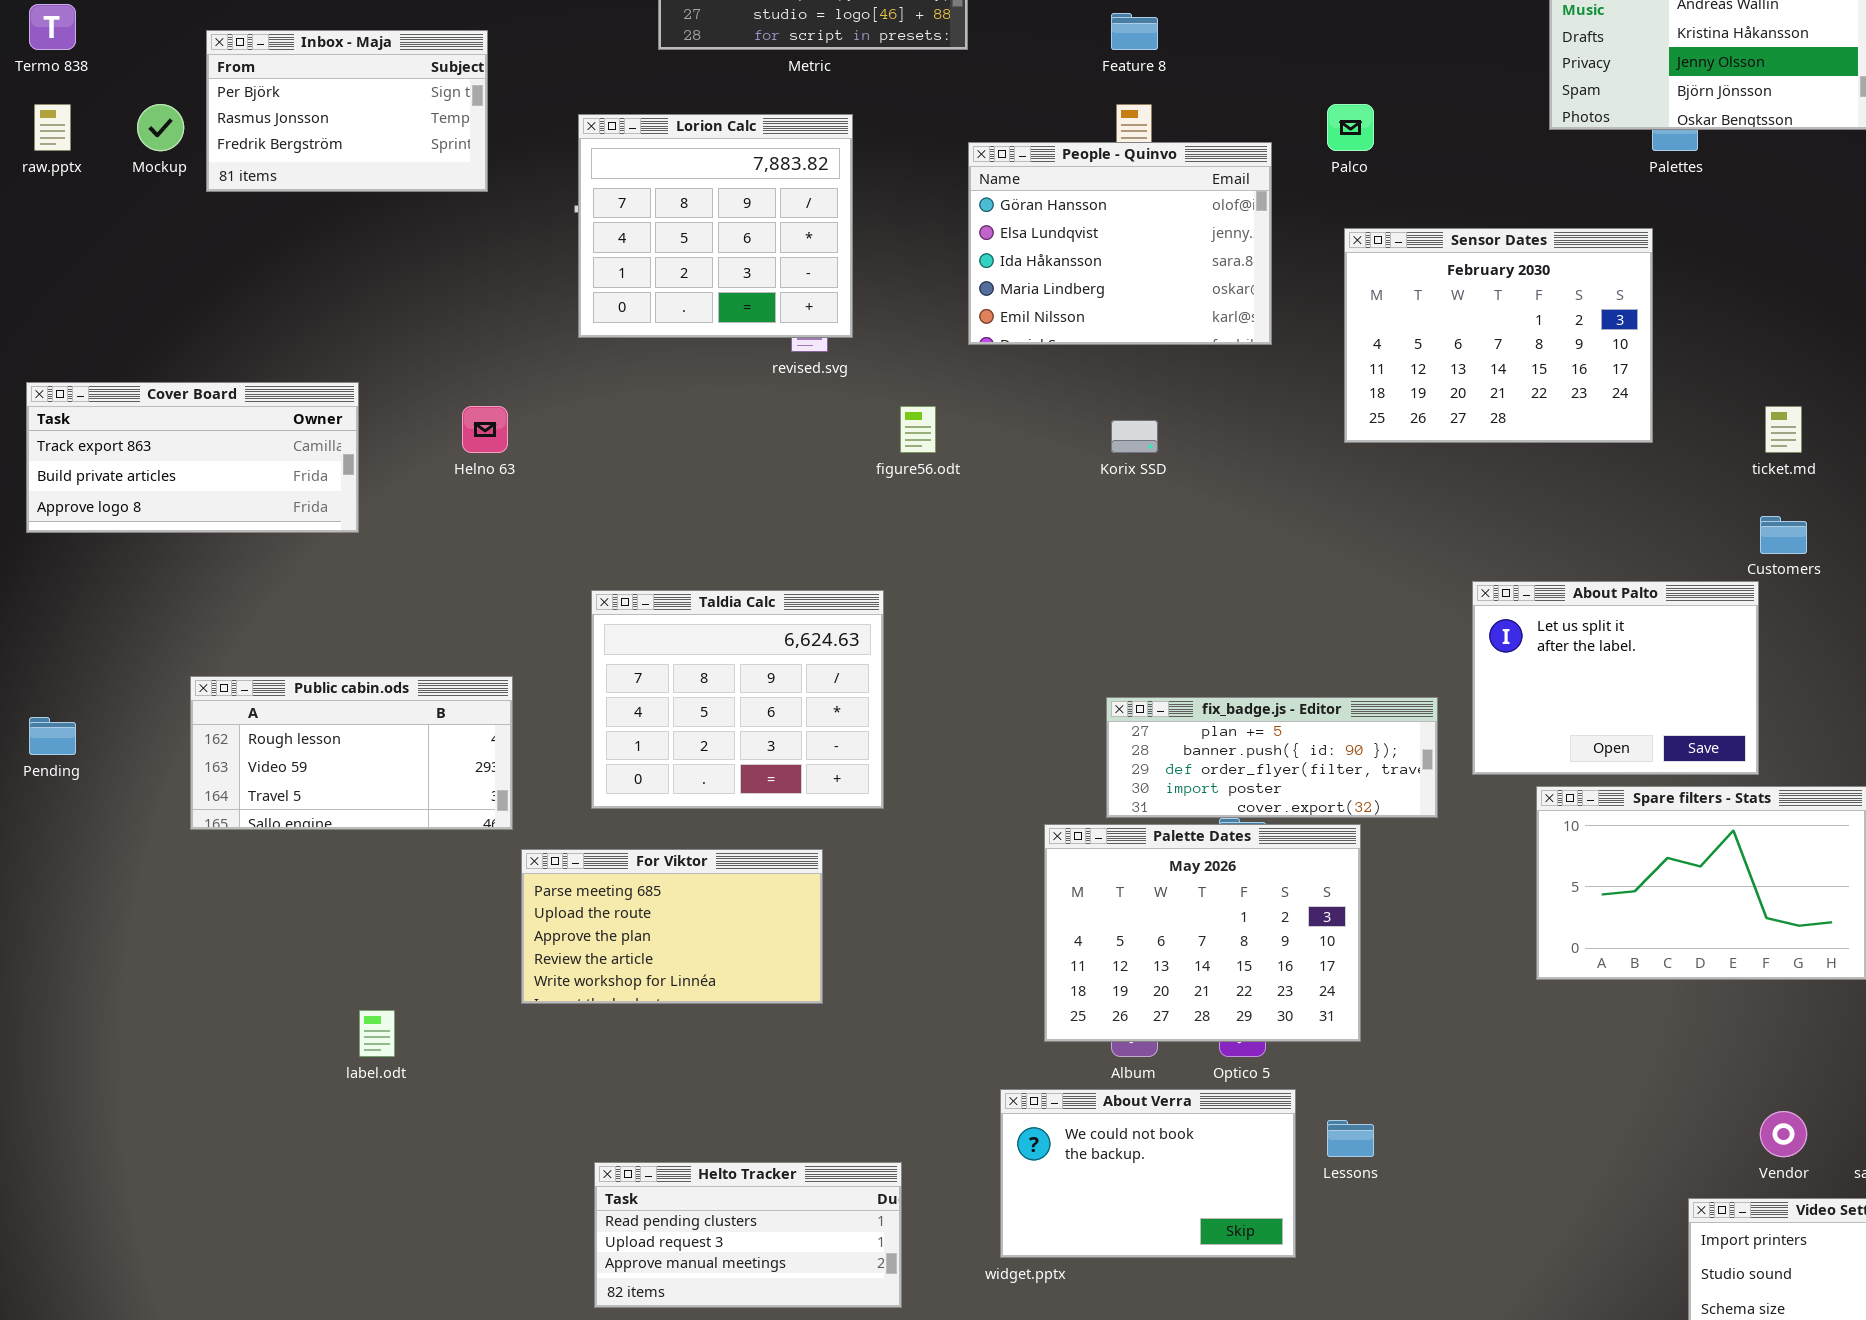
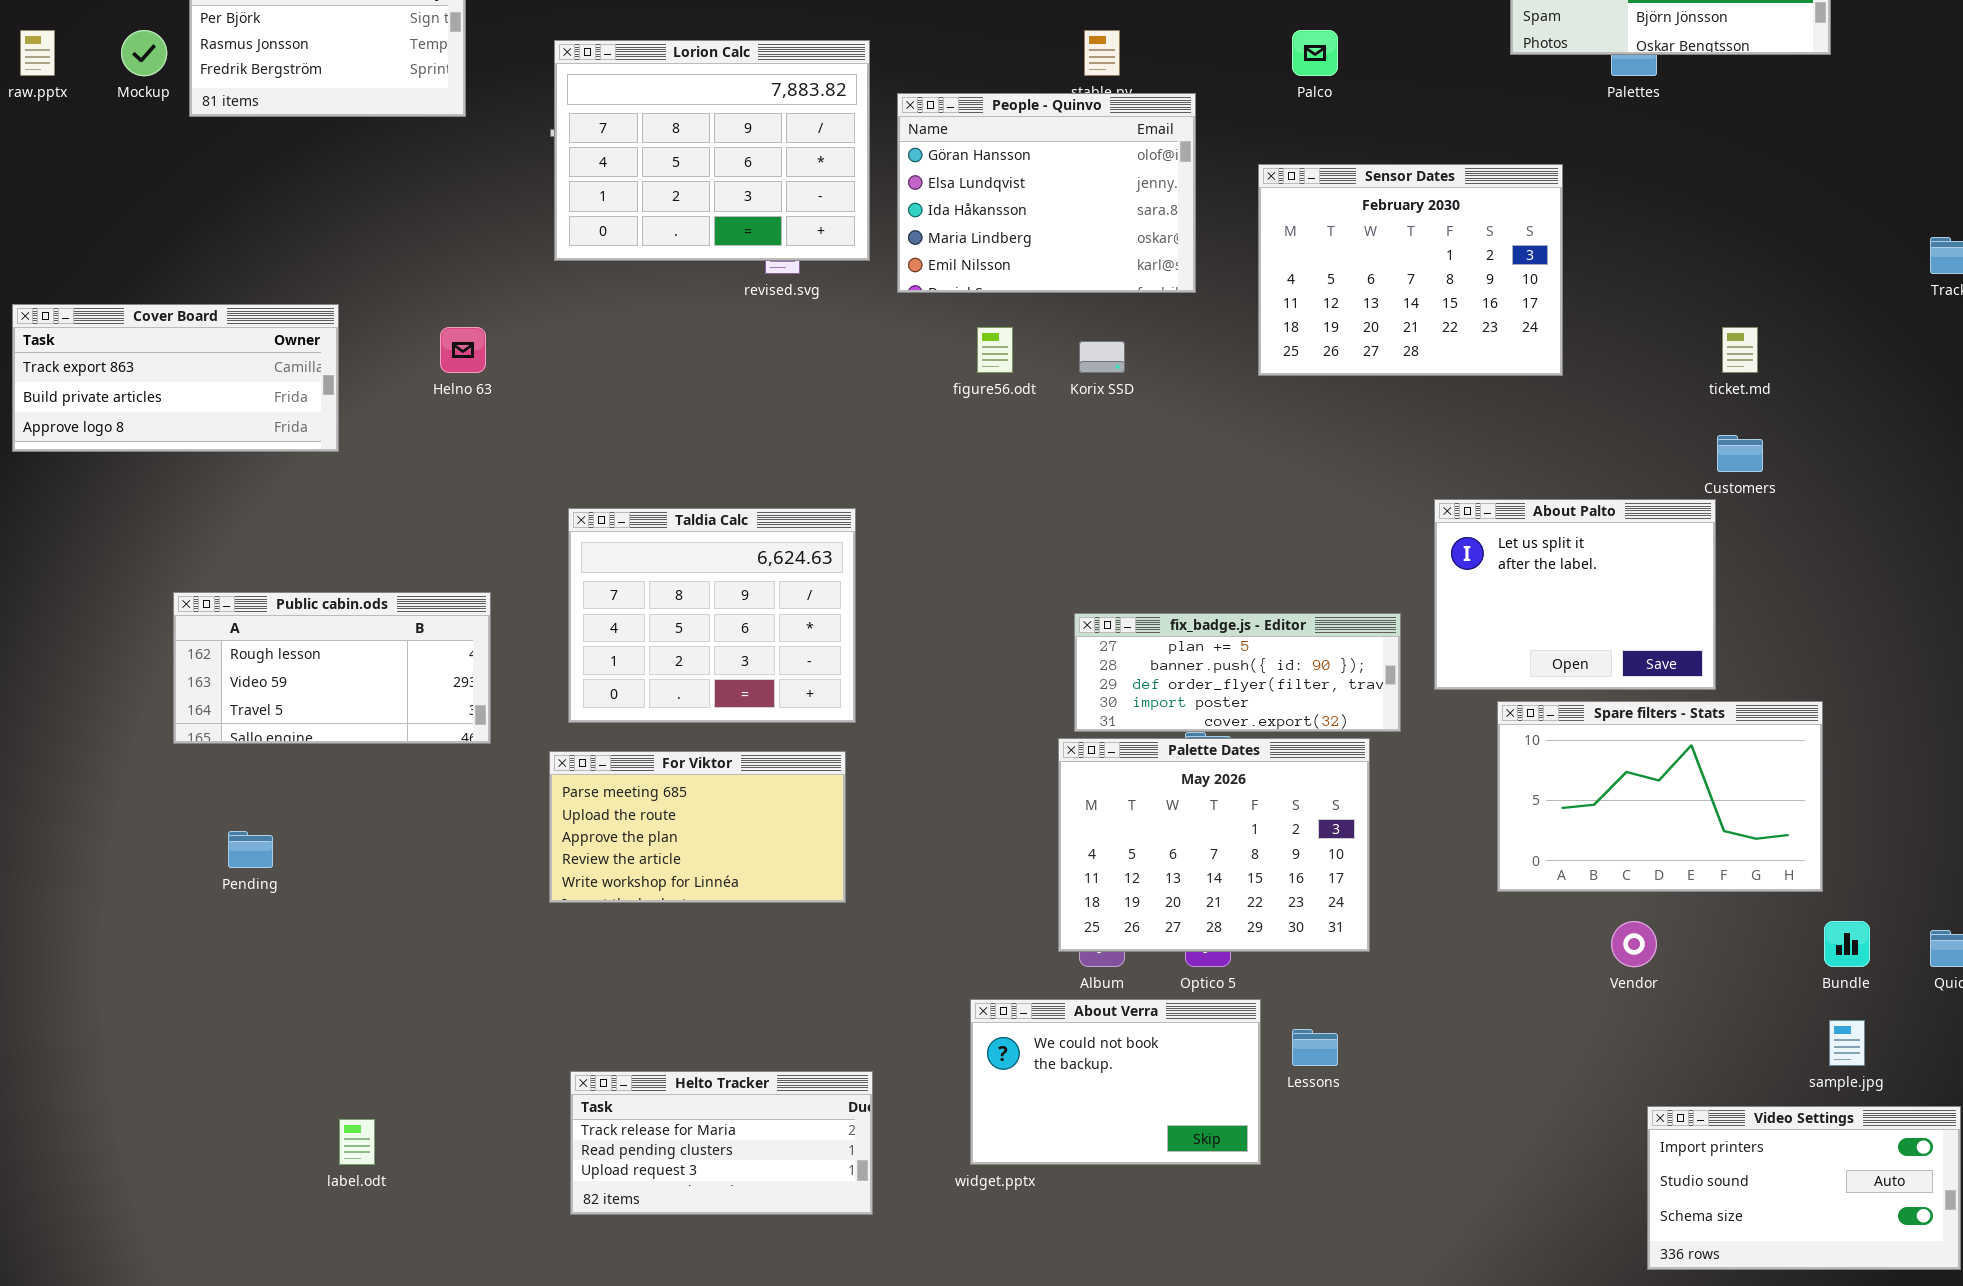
Lorion Calc: [578,114,853,338] -> [554,40,870,261], resized
People - Quinvo: [968,142,1272,345] -> [897,93,1196,293], moved
Sensor Dates: [1344,228,1653,443] -> [1258,164,1563,376], moved
figure56.odt: [900,406,936,453] -> [977,327,1013,373], moved
Pending: [29,717,76,755] -> [228,831,273,868], moved
Palette Dates: [1044,824,1361,1042] -> [1058,738,1370,952], moved
For Viktor: [521,849,823,1004] -> [549,751,846,903], moved
label.odt: [359,1010,395,1057] -> [339,1119,375,1165], moved
Vendor: [1760,1111,1807,1157] -> [1611,921,1657,967], moved
Helto Tracker: [594,1162,902,1308] -> [570,1071,873,1215], scrolled up 1 row

